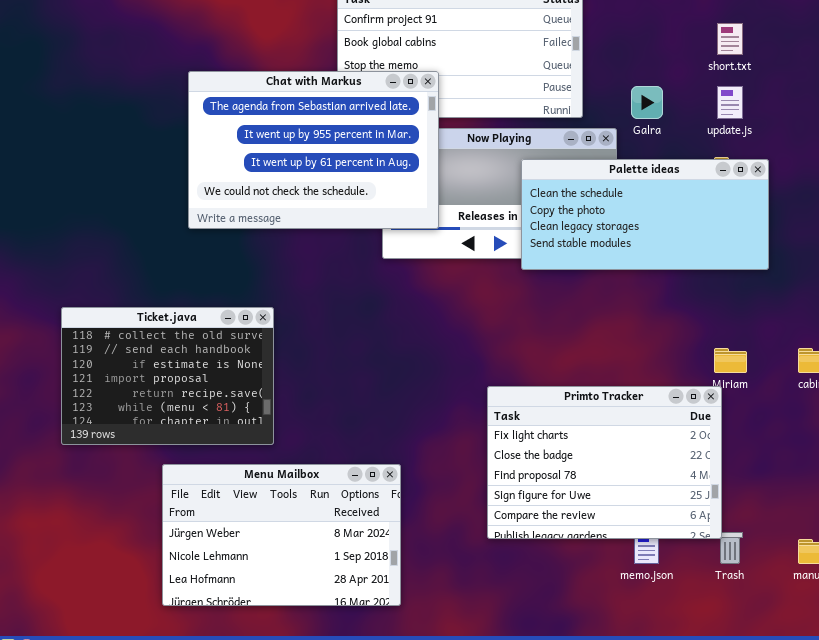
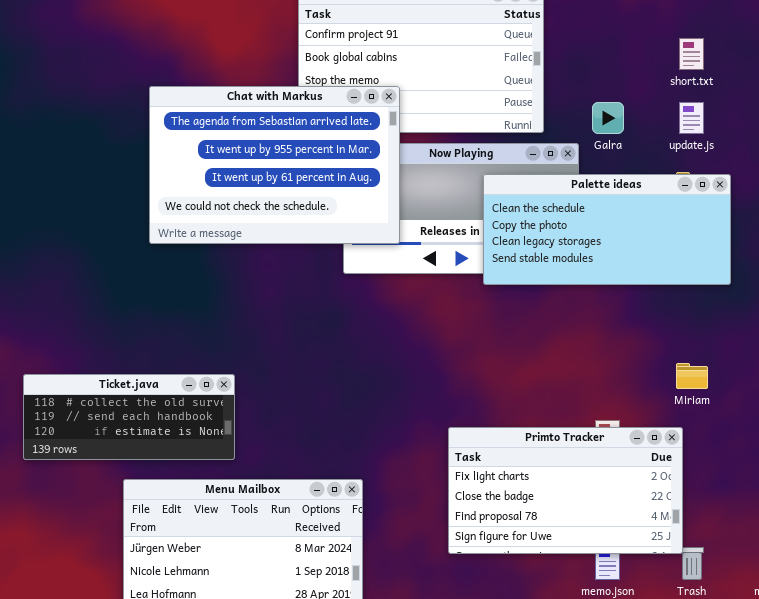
Ticket.java: [61,307,274,445] -> [23,374,235,460], resized
Primto Tracker: [487,386,722,539] -> [448,427,683,554], resized

